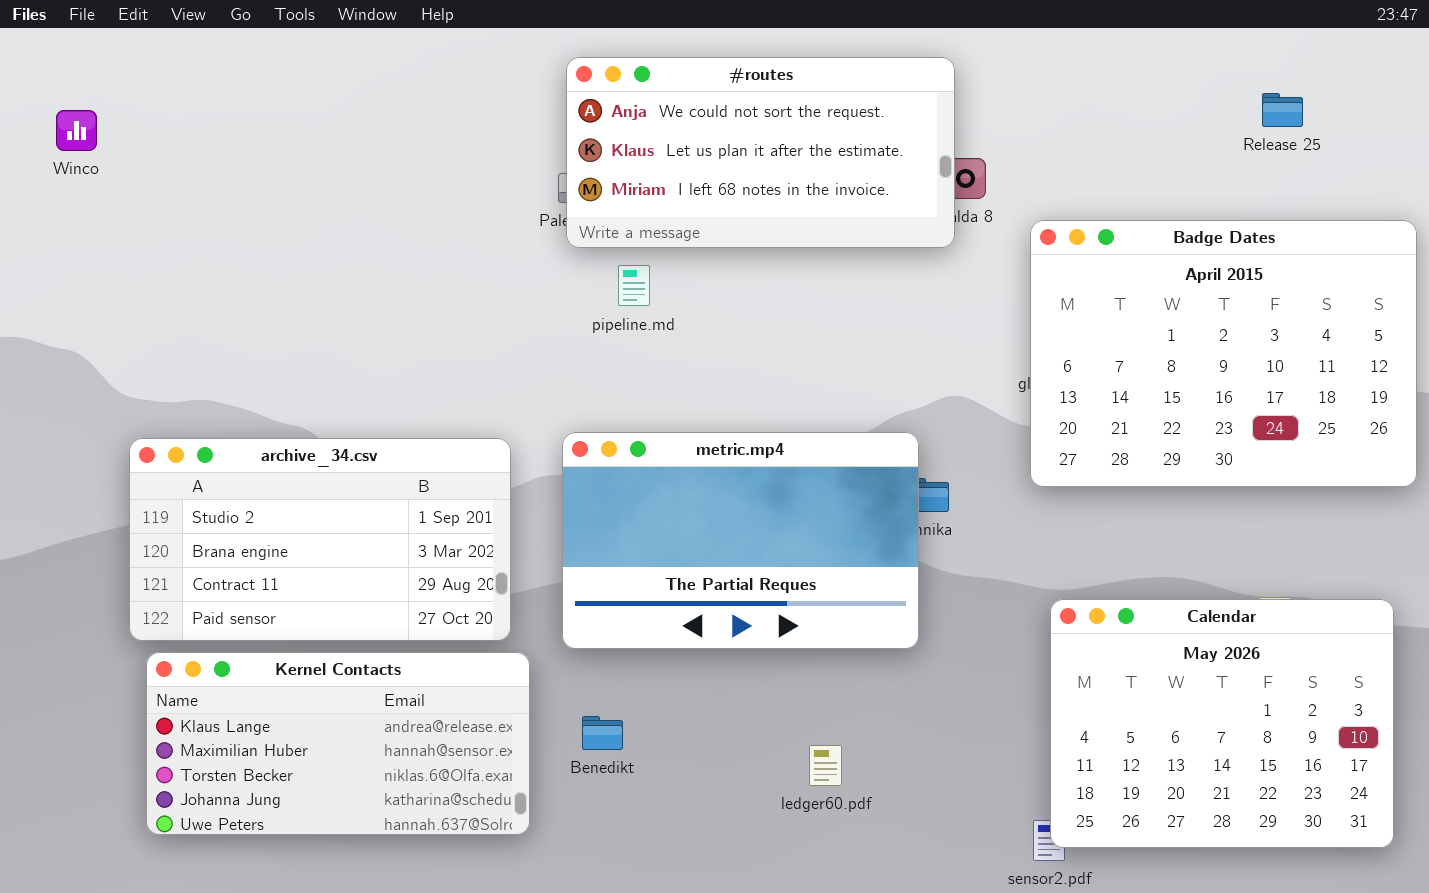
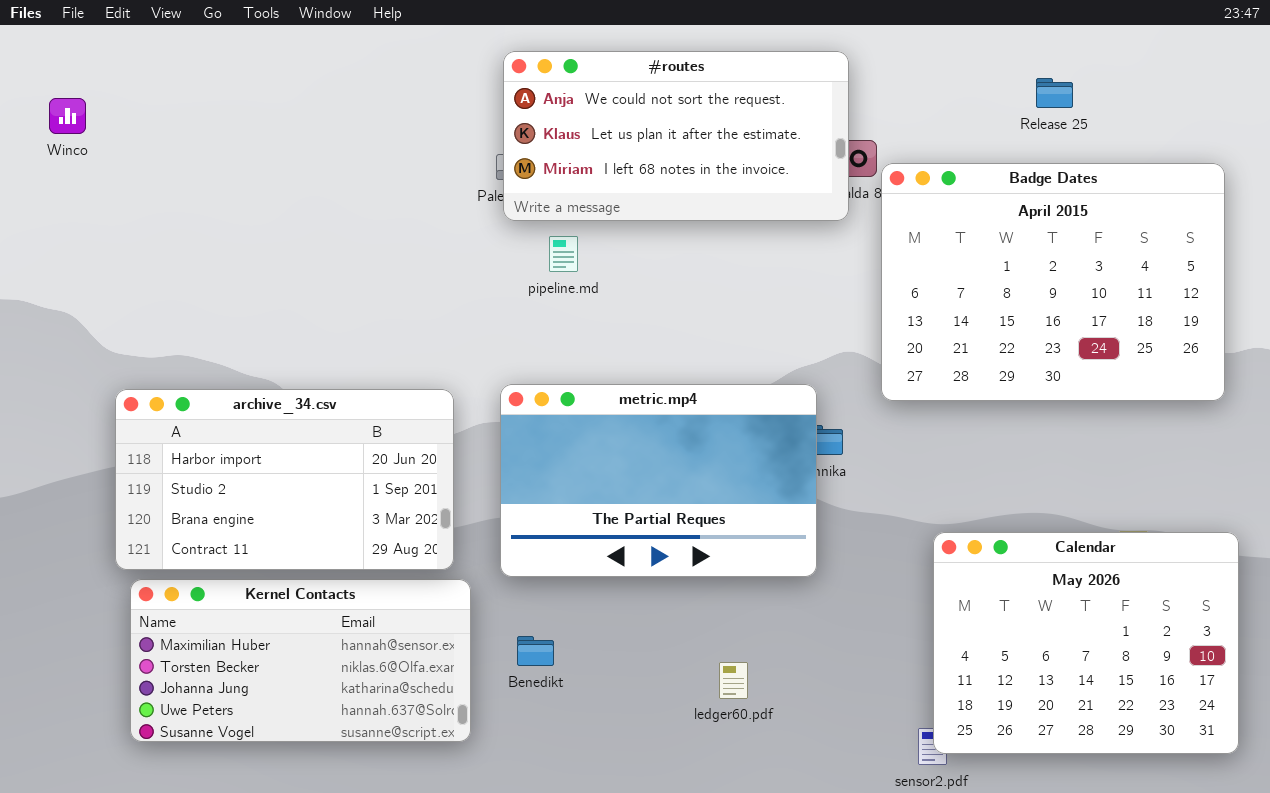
Release 25: [1262,93,1303,127] -> [1036,78,1073,108], moved
Badge Dates: [1030,220,1417,487] -> [881,163,1225,401], moved
archive_34.csv: [129,438,511,641] -> [115,389,454,570], scrolled up 1 row
Kernel Contacts: [146,652,530,835] -> [130,579,471,742], scrolled down 1 row

